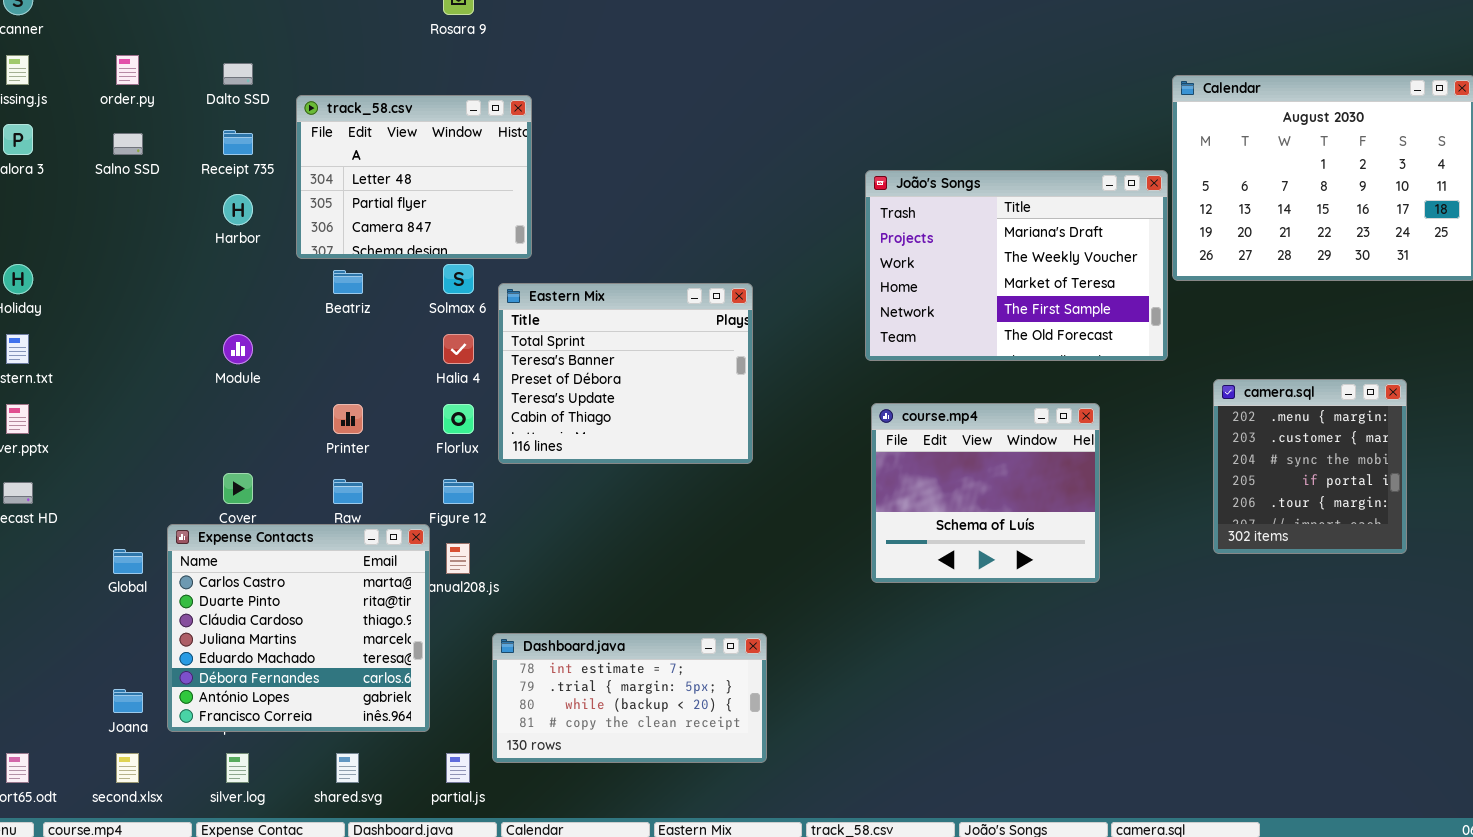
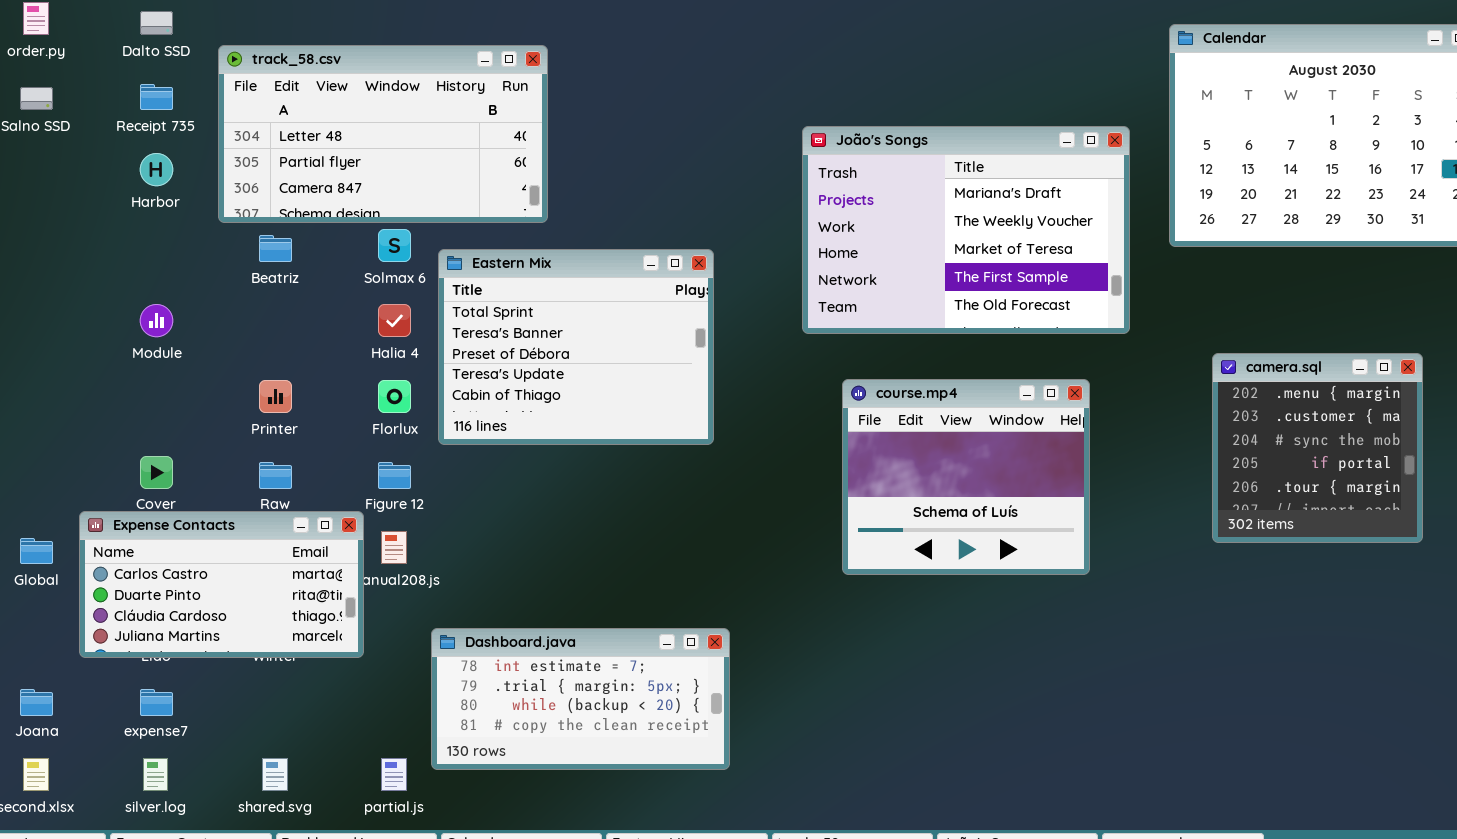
track_58.csv: [296,95,532,259] -> [218,45,548,223], resized
João's Songs: [865,170,1168,361] -> [802,126,1130,334], moved
Expense Contacts: [167,524,430,732] -> [79,511,364,658], resized

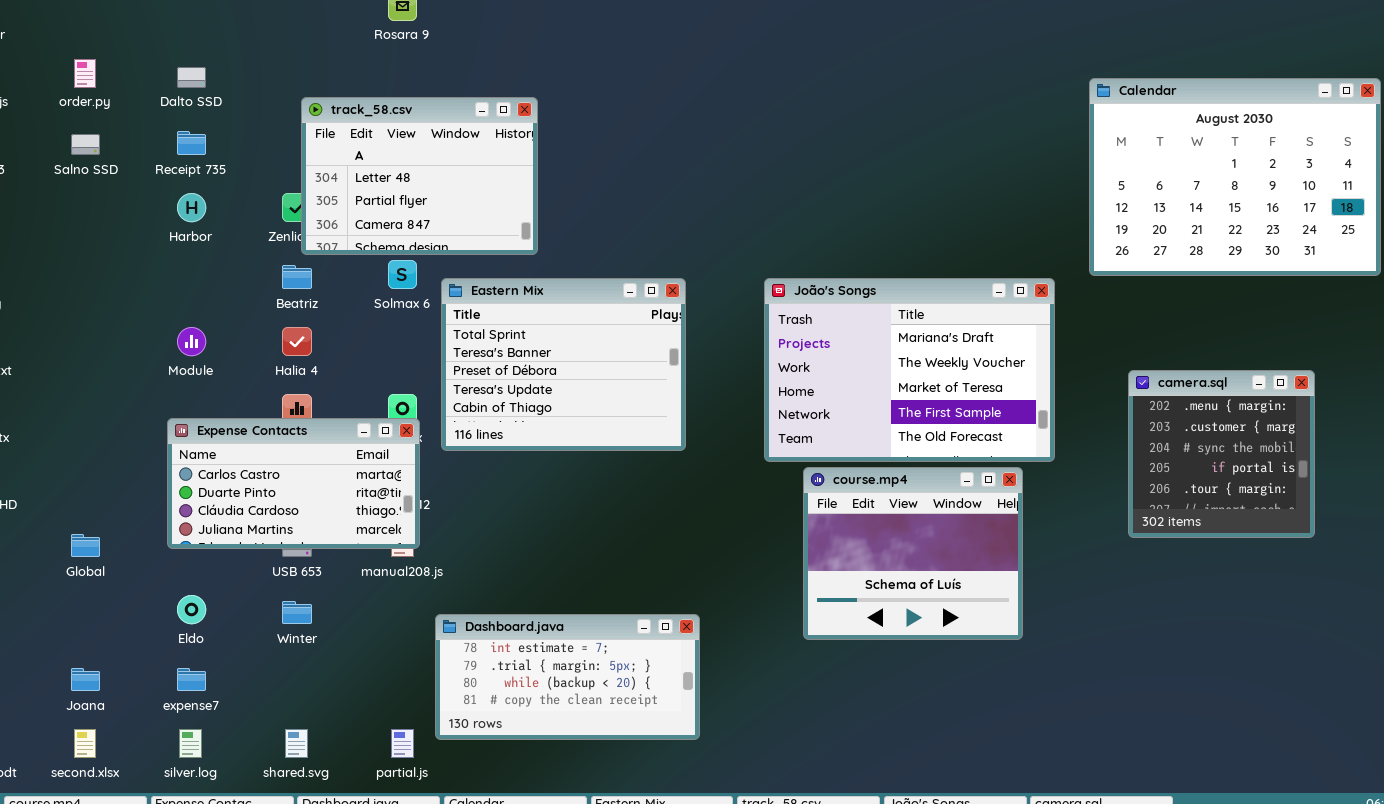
track_58.csv: [218,45,548,223] -> [301,97,538,255], resized
João's Songs: [802,126,1130,334] -> [764,278,1055,462], moved
Halia 4: [378,304,411,337] -> [282,327,312,356], moved
course.mp4: [842,379,1090,575] -> [803,467,1023,640], moved
Expense Contacts: [79,511,364,658] -> [167,418,420,549], moved

